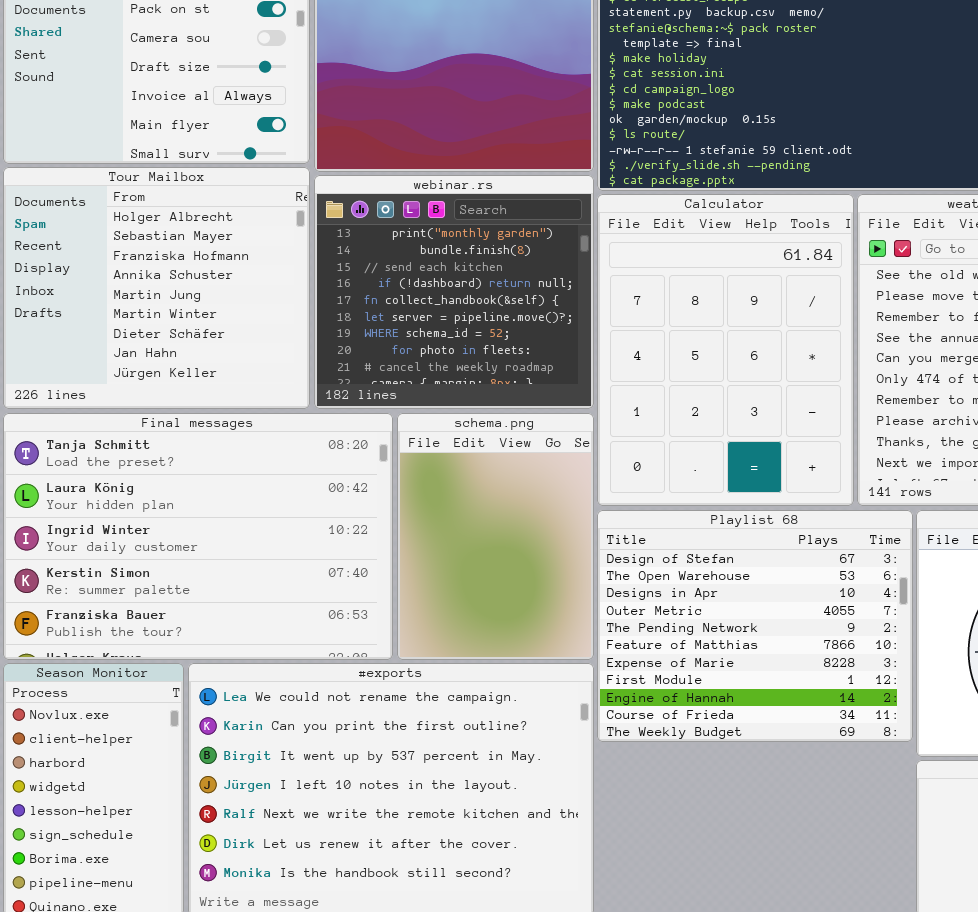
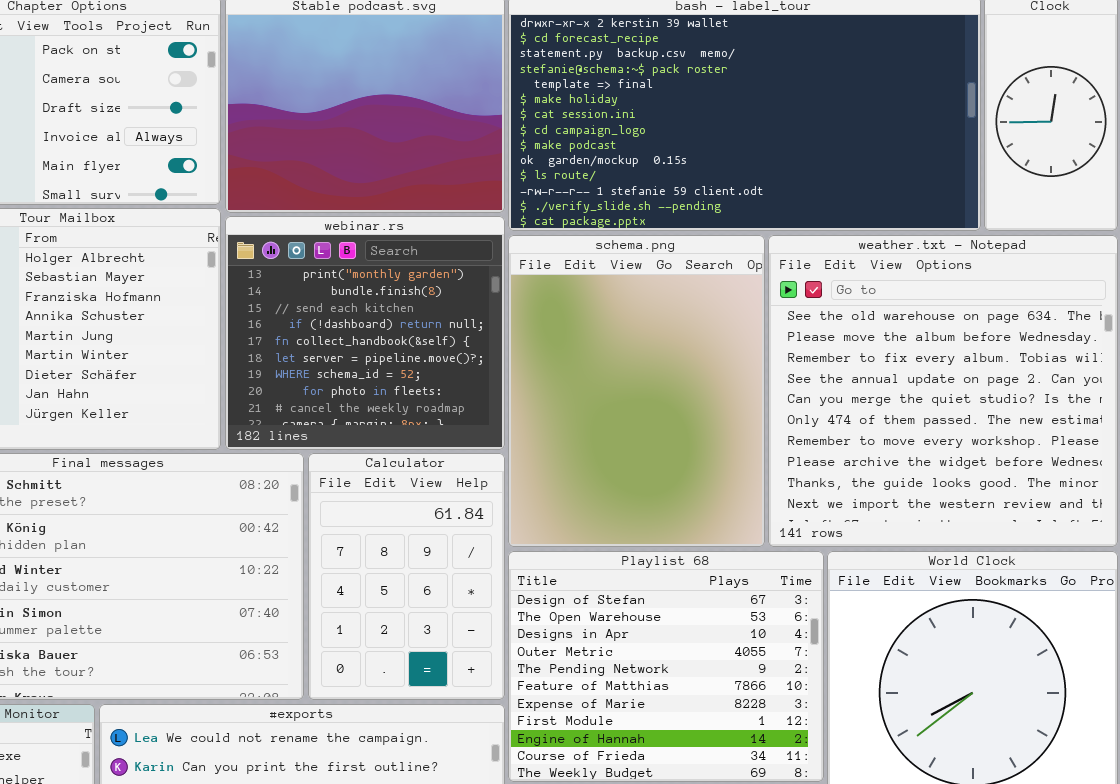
Calculator: [597,194,854,506] -> [308,453,505,700], moved, resized
schema.png: [397,413,594,660] -> [508,235,765,547], moved, resized

